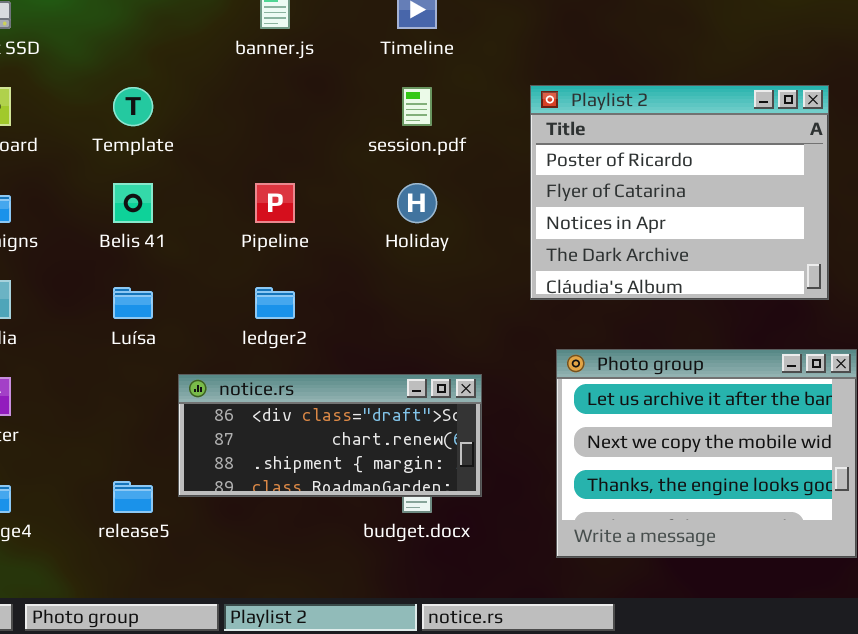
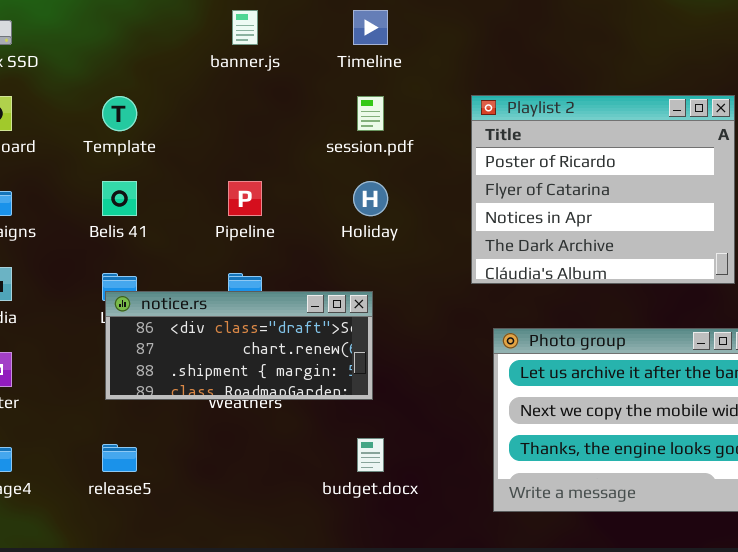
notice.rs: [178,374,482,497] -> [105,291,373,400], moved

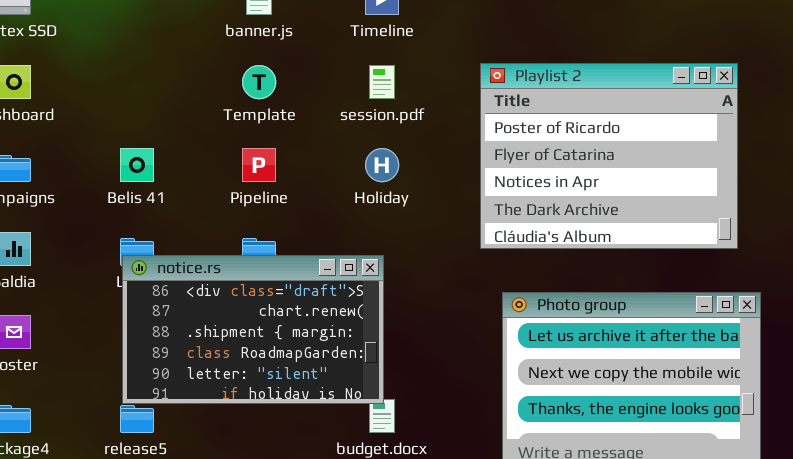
Template: [102,96,137,131] -> [242,65,276,99], moved
notice.rs: [105,291,373,400] -> [122,255,384,404], resized

